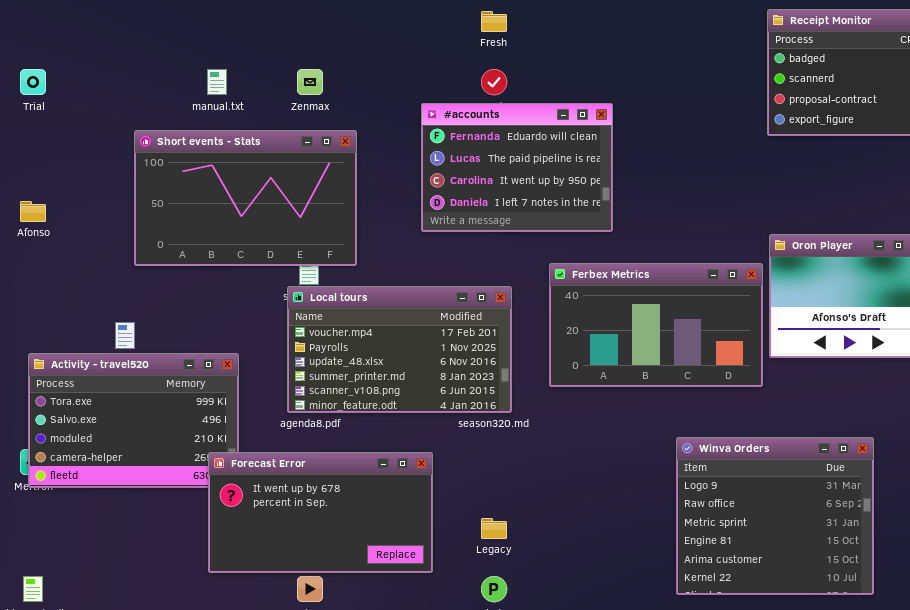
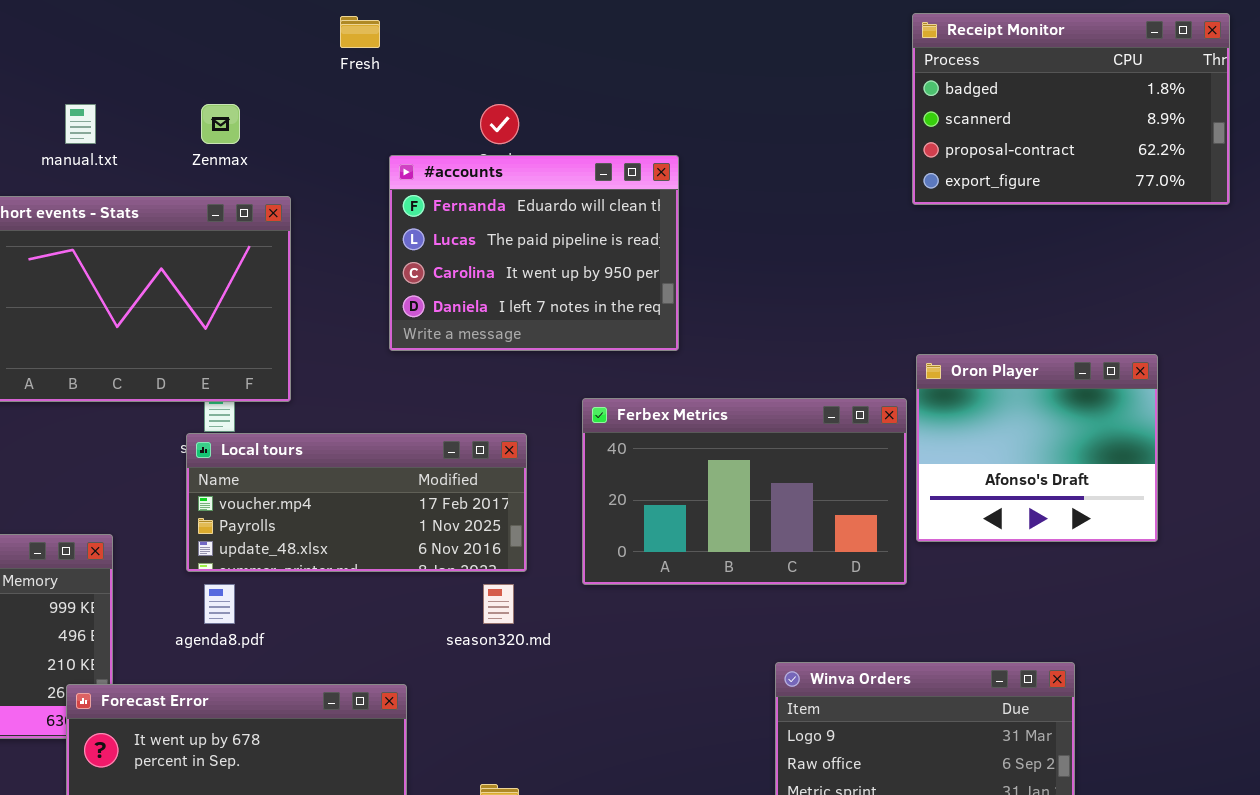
Fresh: [481,11,507,32] -> [340,16,380,48], moved
Local tours: [287,286,512,413] -> [186,433,527,572], resized

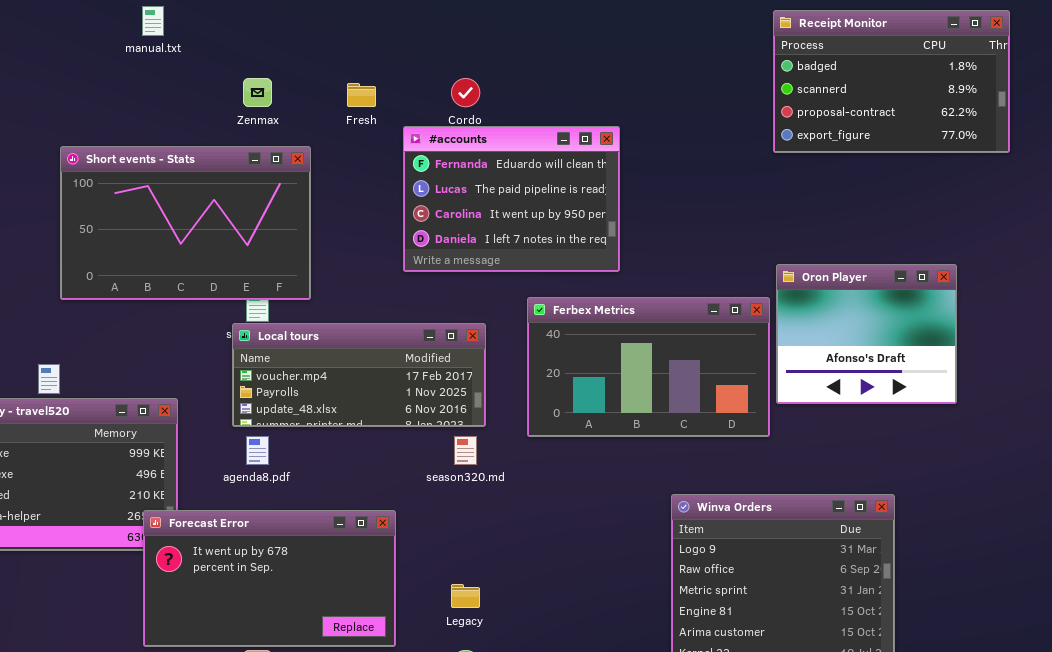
Fresh: [340,16,380,48] -> [347,83,376,107], moved
manual.txt: [65,104,96,144] -> [142,6,164,36], moved
#accounts: [389,155,679,351] -> [403,126,620,272], moved

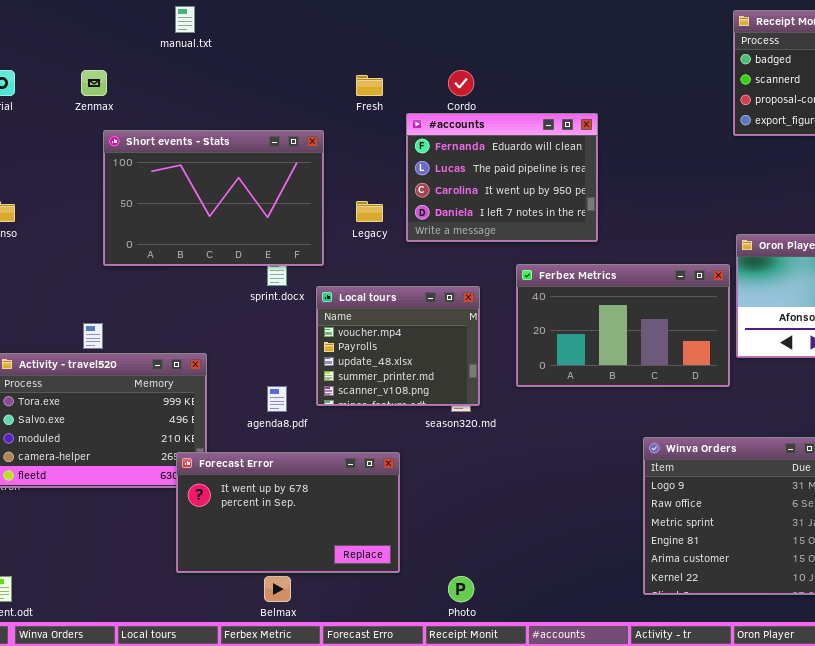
Zenmax: [243,78,272,107] -> [81,70,107,96], moved
Local tours: [232,323,486,427] -> [316,286,480,406], resized
Legacy: [451,584,480,608] -> [356,201,383,222], moved

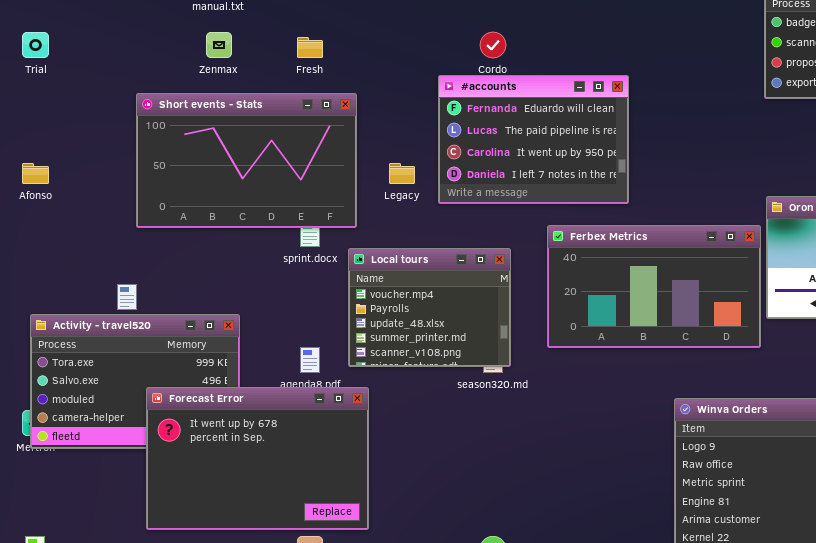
Zenmax: [81,70,107,96] -> [206,32,232,58], moved
Fresh: [356,75,383,96] -> [297,37,323,58], moved
Forecast Error: [176,452,400,573] -> [146,387,369,530], moved, resized

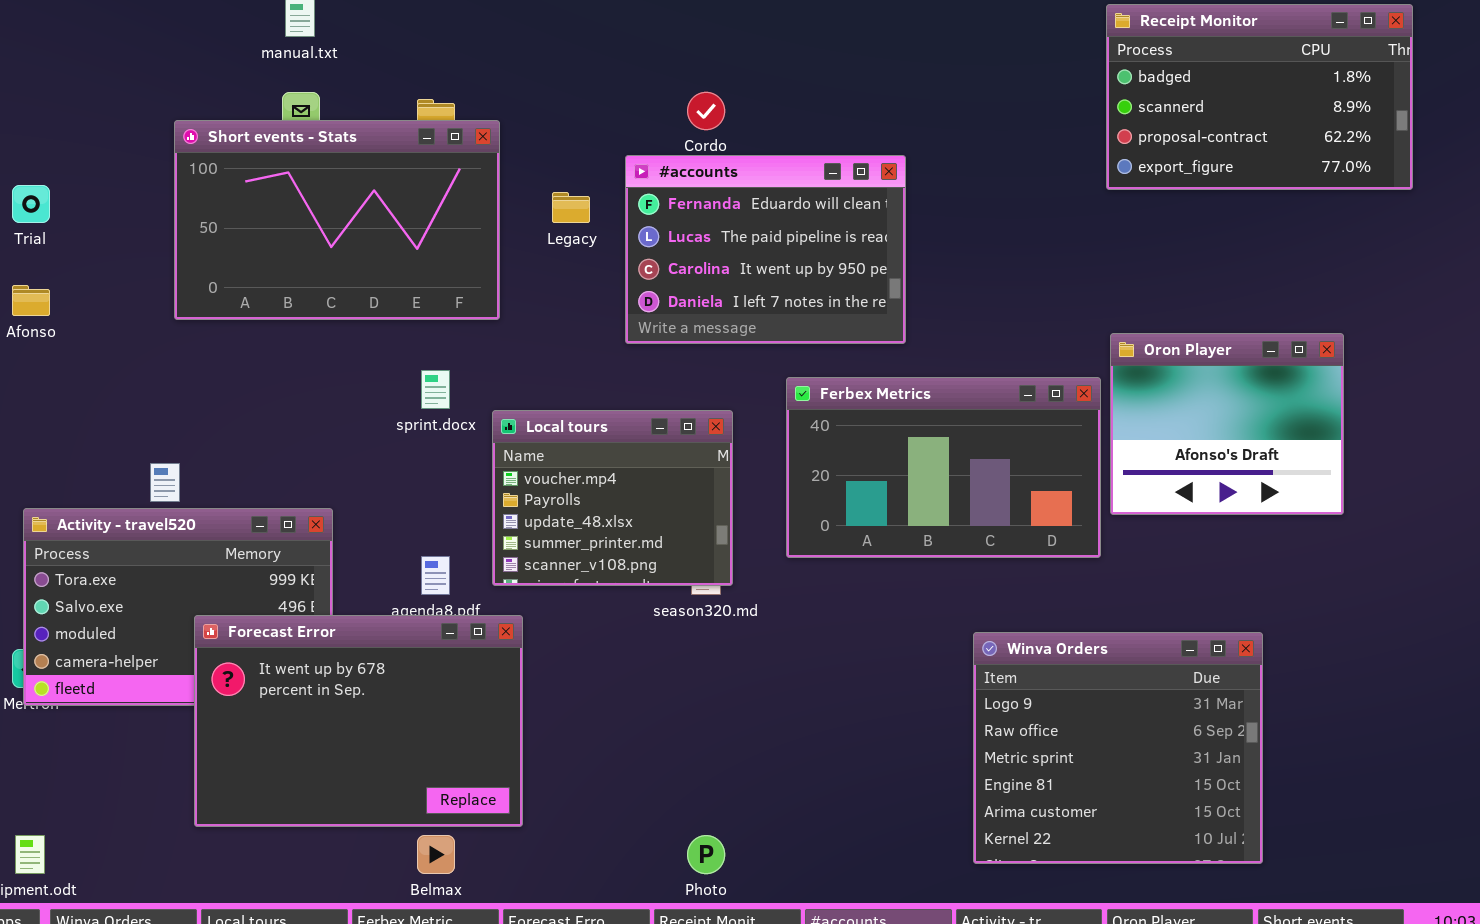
Trial: [22,32,49,58] -> [12,185,50,223], moved
Short events - Stats: [136,93,357,228] -> [174,120,500,320], moved
Legacy: [389,163,415,184] -> [552,192,590,223], moved

